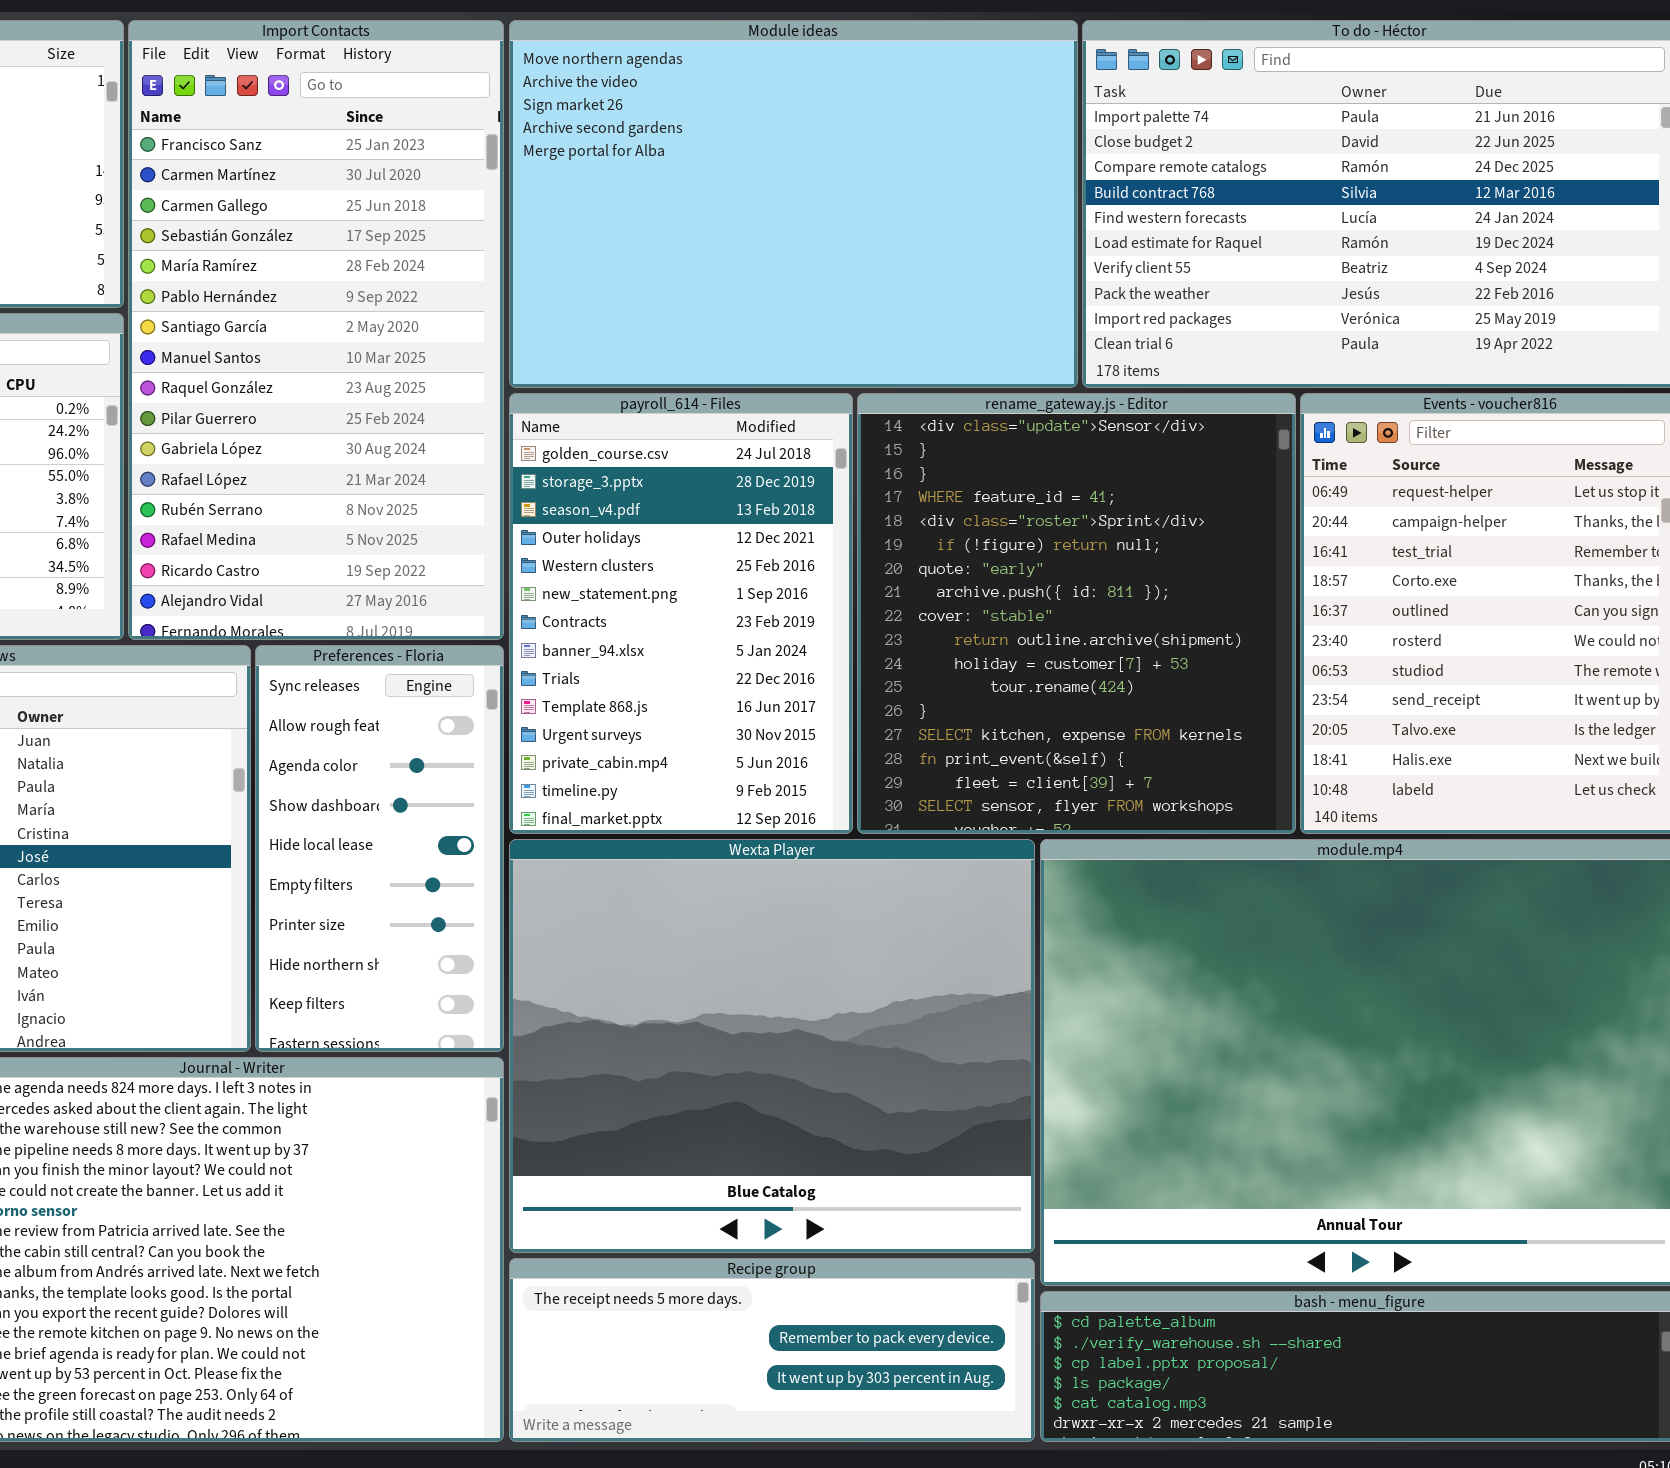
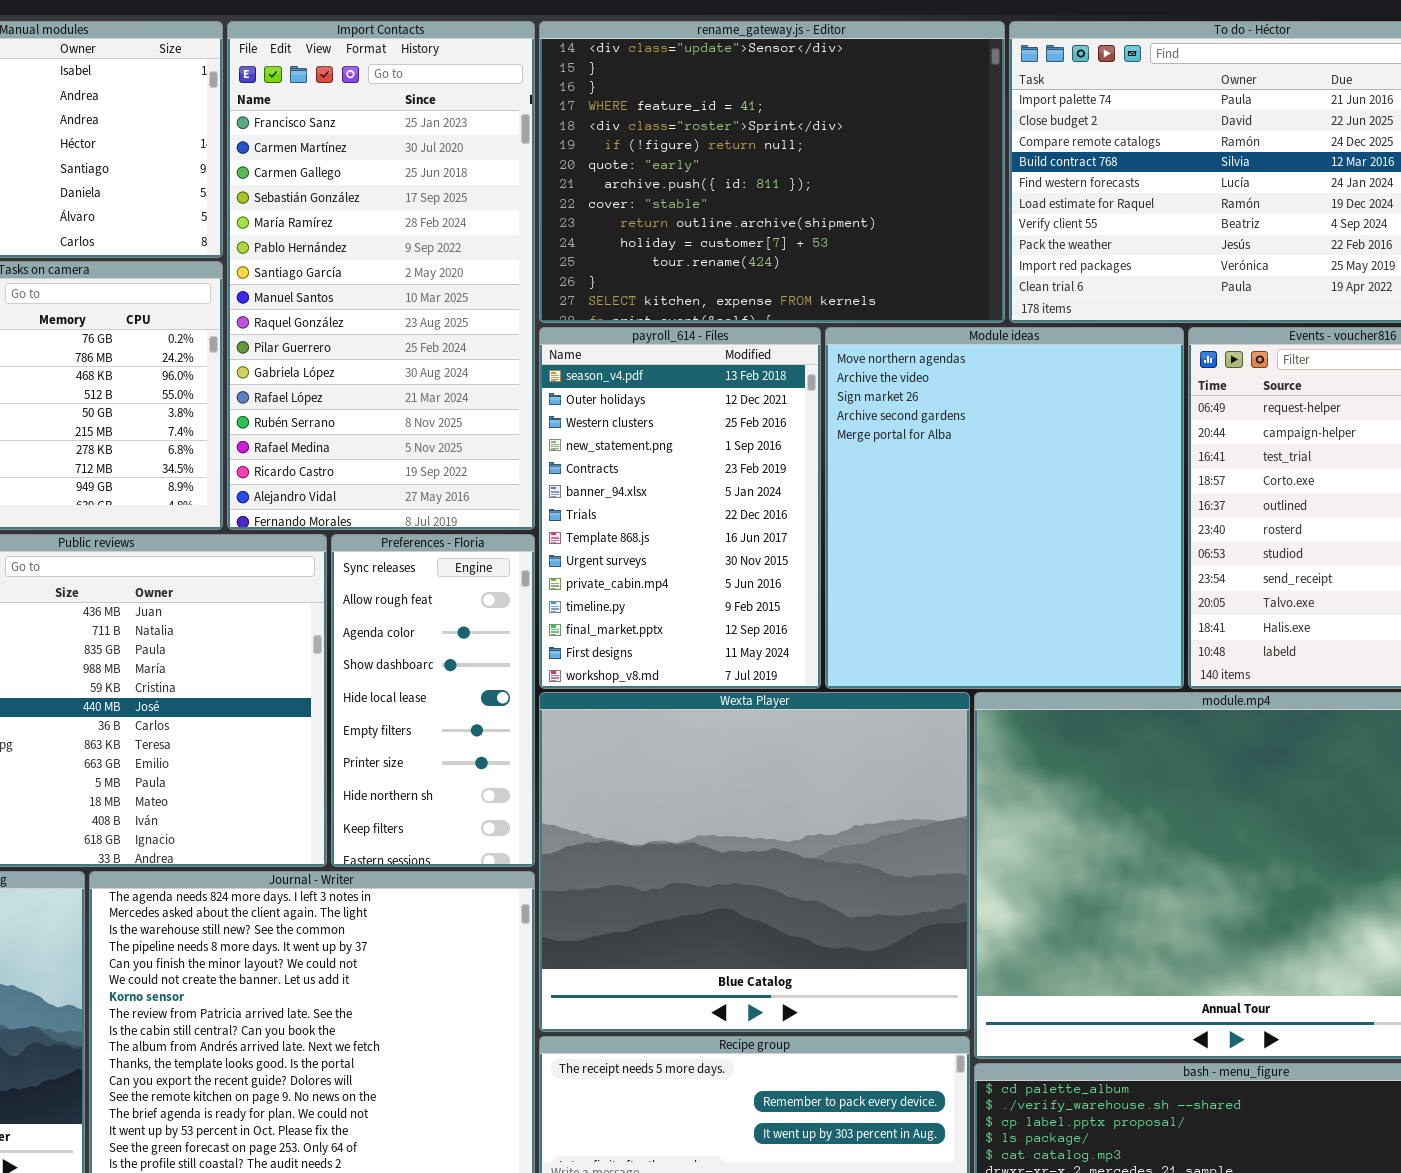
Module ideas: [509,20,1078,388] -> [825,327,1184,689], moved, resized
payroll_614 - Files: [509,393,853,834] -> [539,327,821,689], scrolled down 2 rows
rename_gateway.js - Editor: [857,393,1296,834] -> [539,21,1005,323], moved, resized

